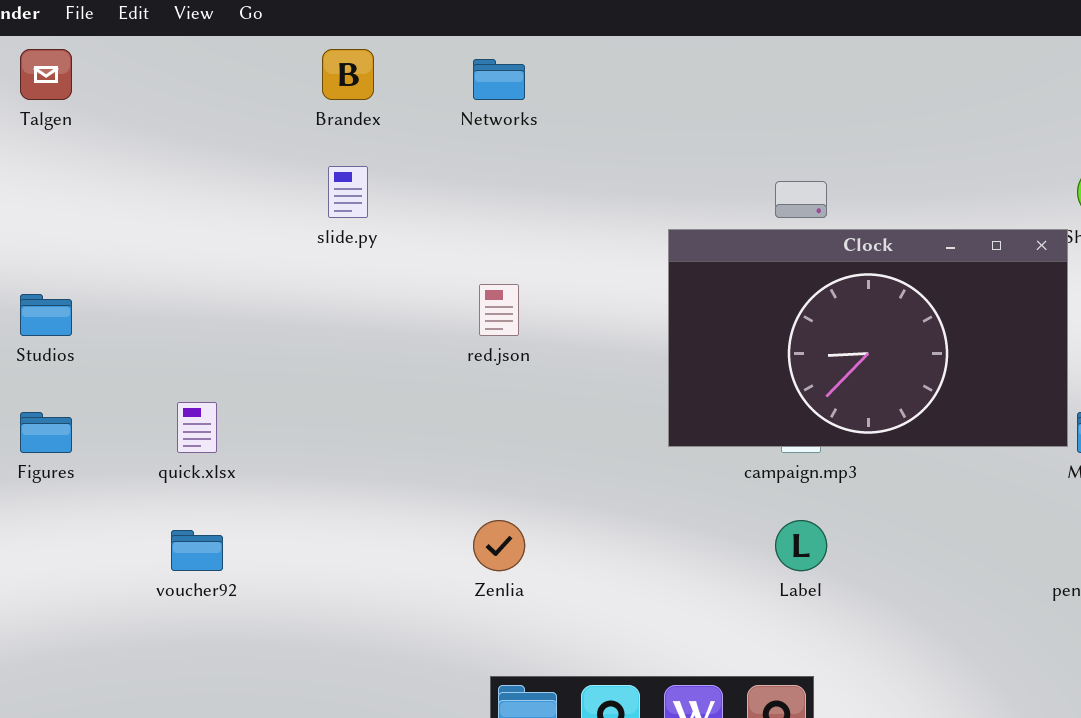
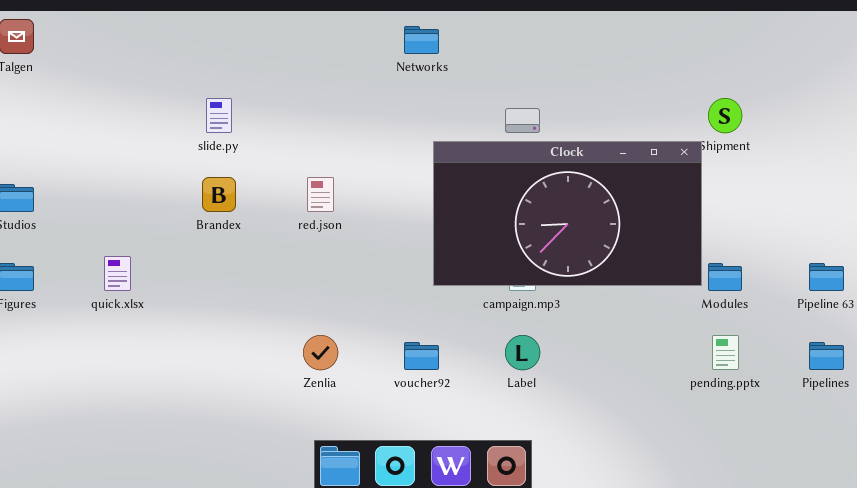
Brandex: [322,49,374,100] -> [202,177,236,212], moved
Networks: [473,59,525,100] -> [404,26,439,54], moved
voucher92: [171,530,223,571] -> [404,342,439,370], moved

